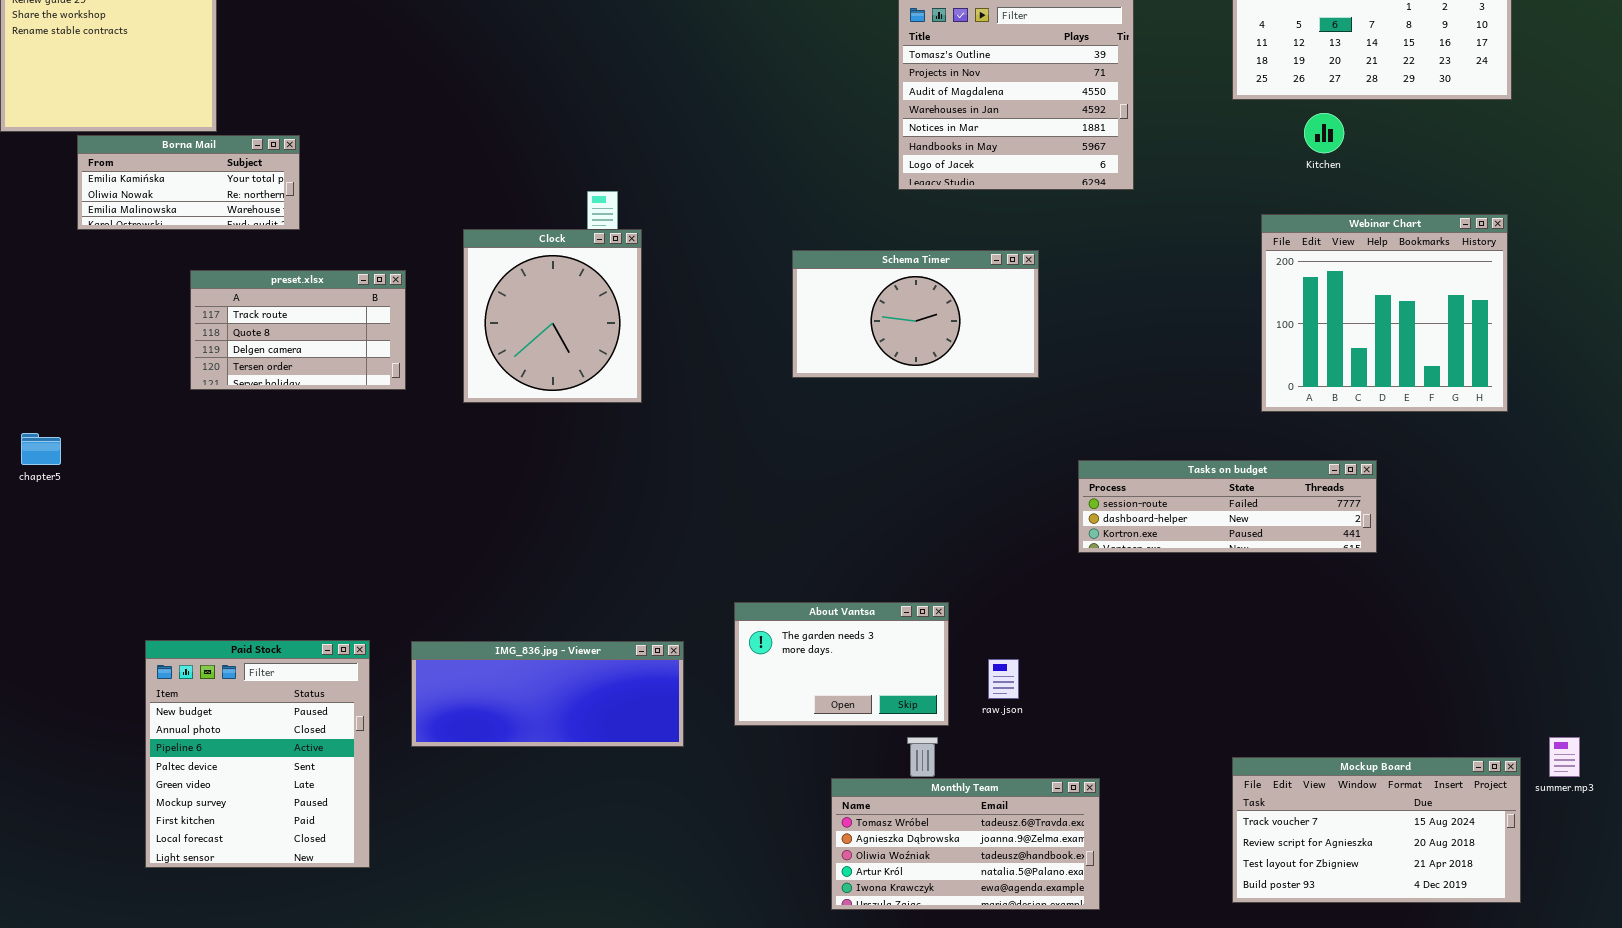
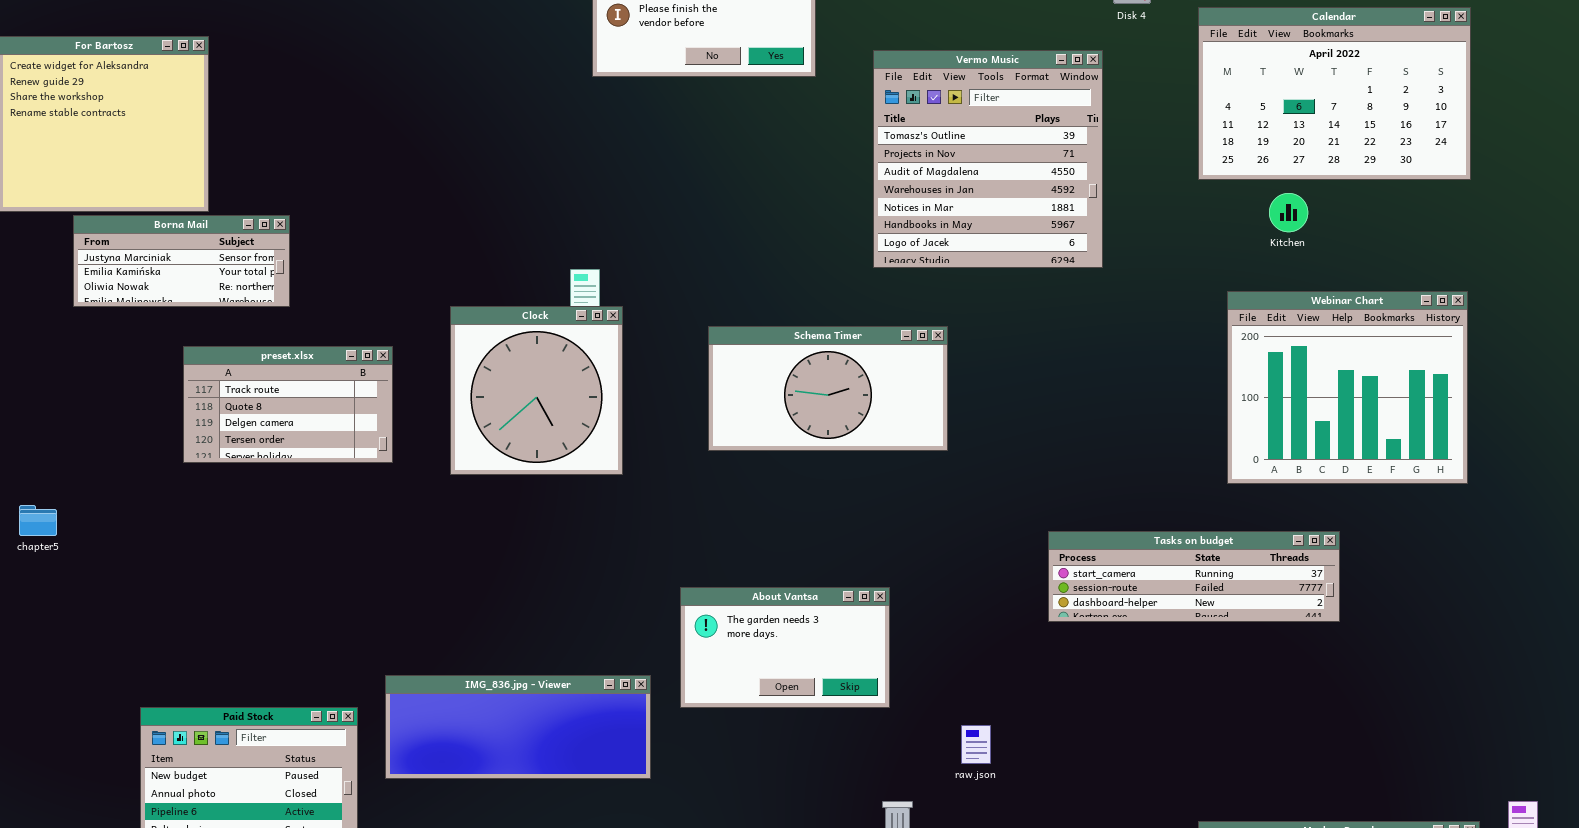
Borna Mail: [77,135,300,230] -> [73,215,290,307], scrolled up 1 row
Schema Timer: [792,250,1039,378] -> [708,326,948,451], moved
Tasks on budget: [1078,460,1377,553] -> [1048,531,1340,622], scrolled up 1 row
About Vantsa: [734,602,949,726] -> [680,587,890,708], moved
IMG_836.jpg - Viewer: [411,641,684,747] -> [385,675,651,779], moved

